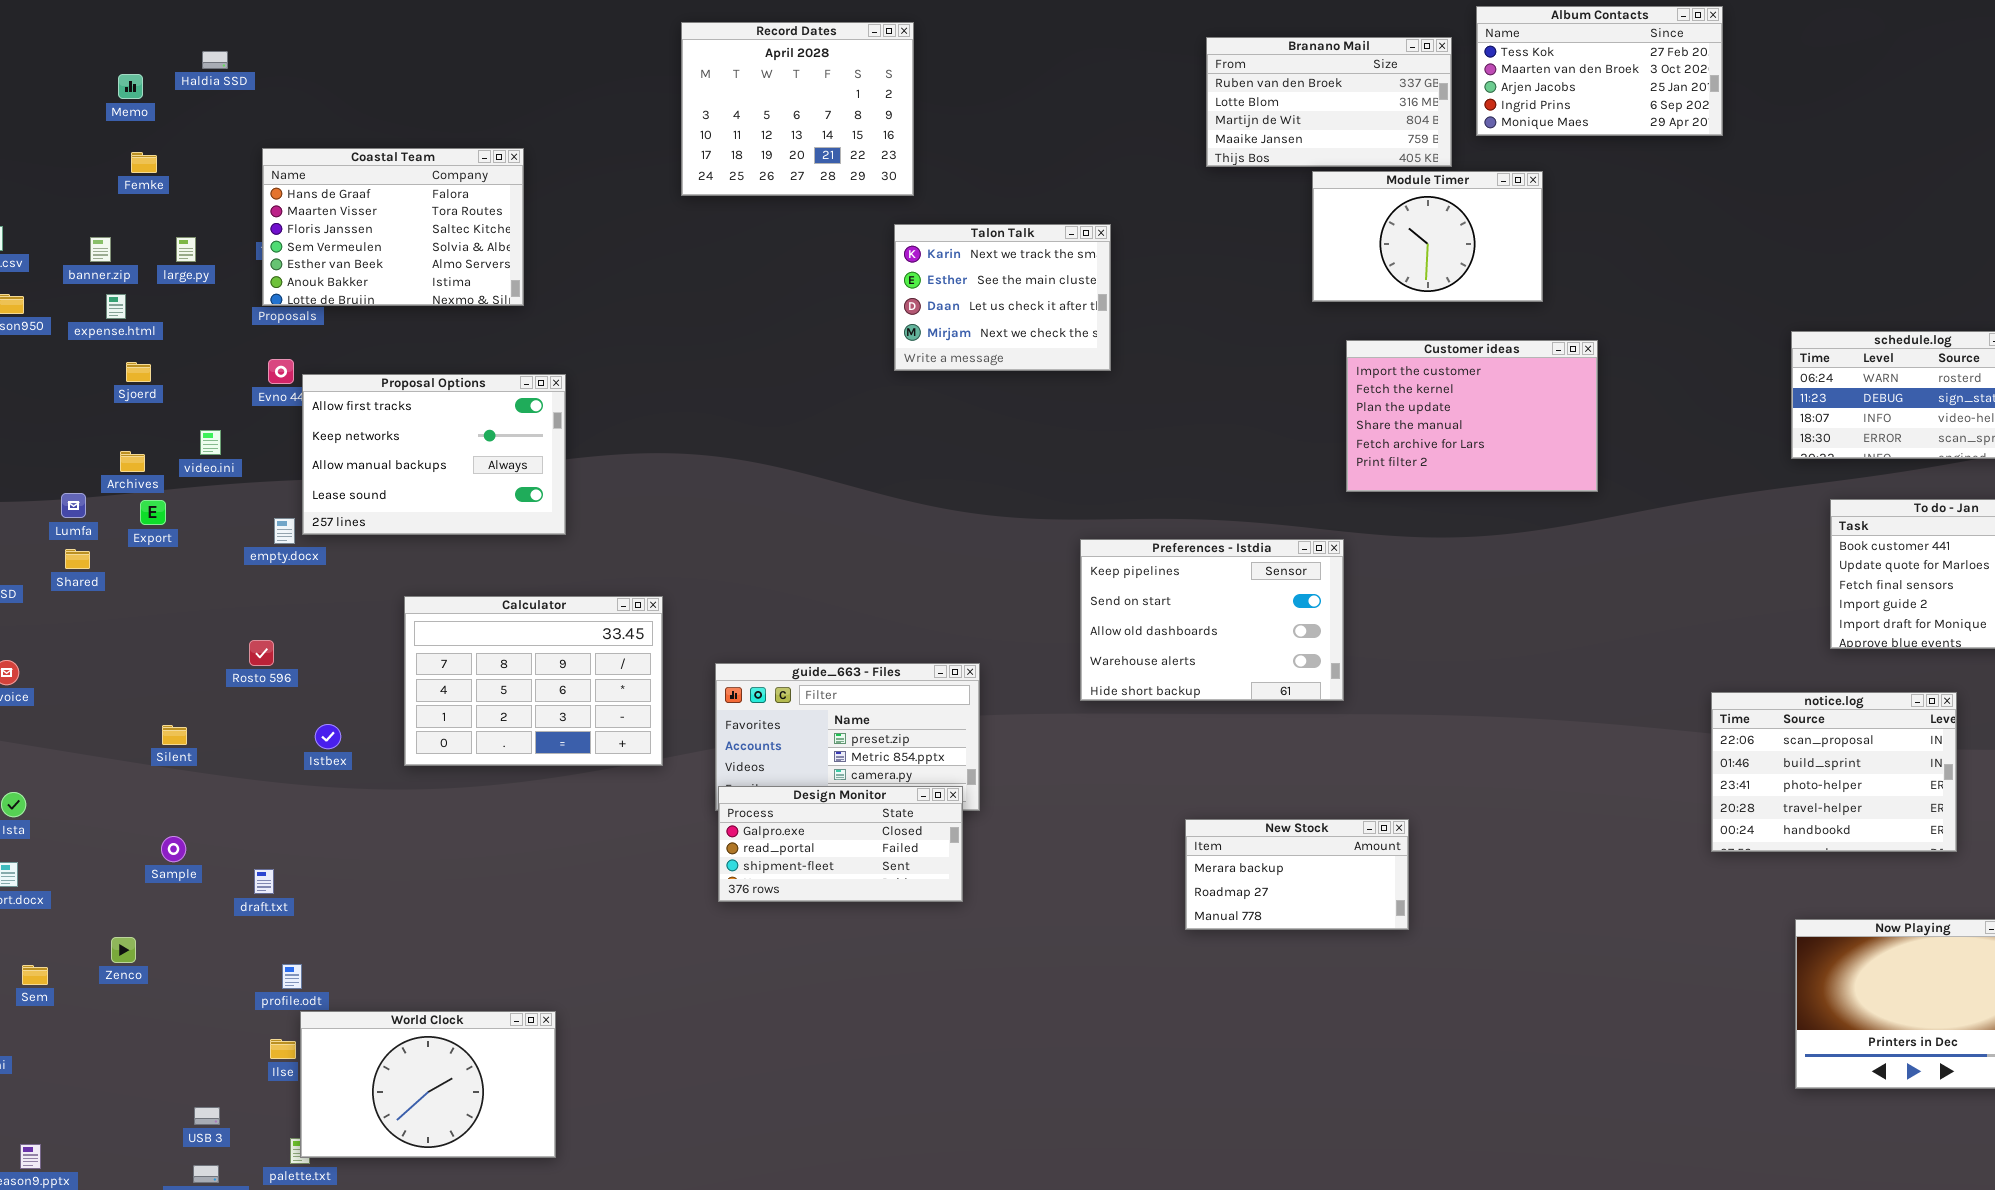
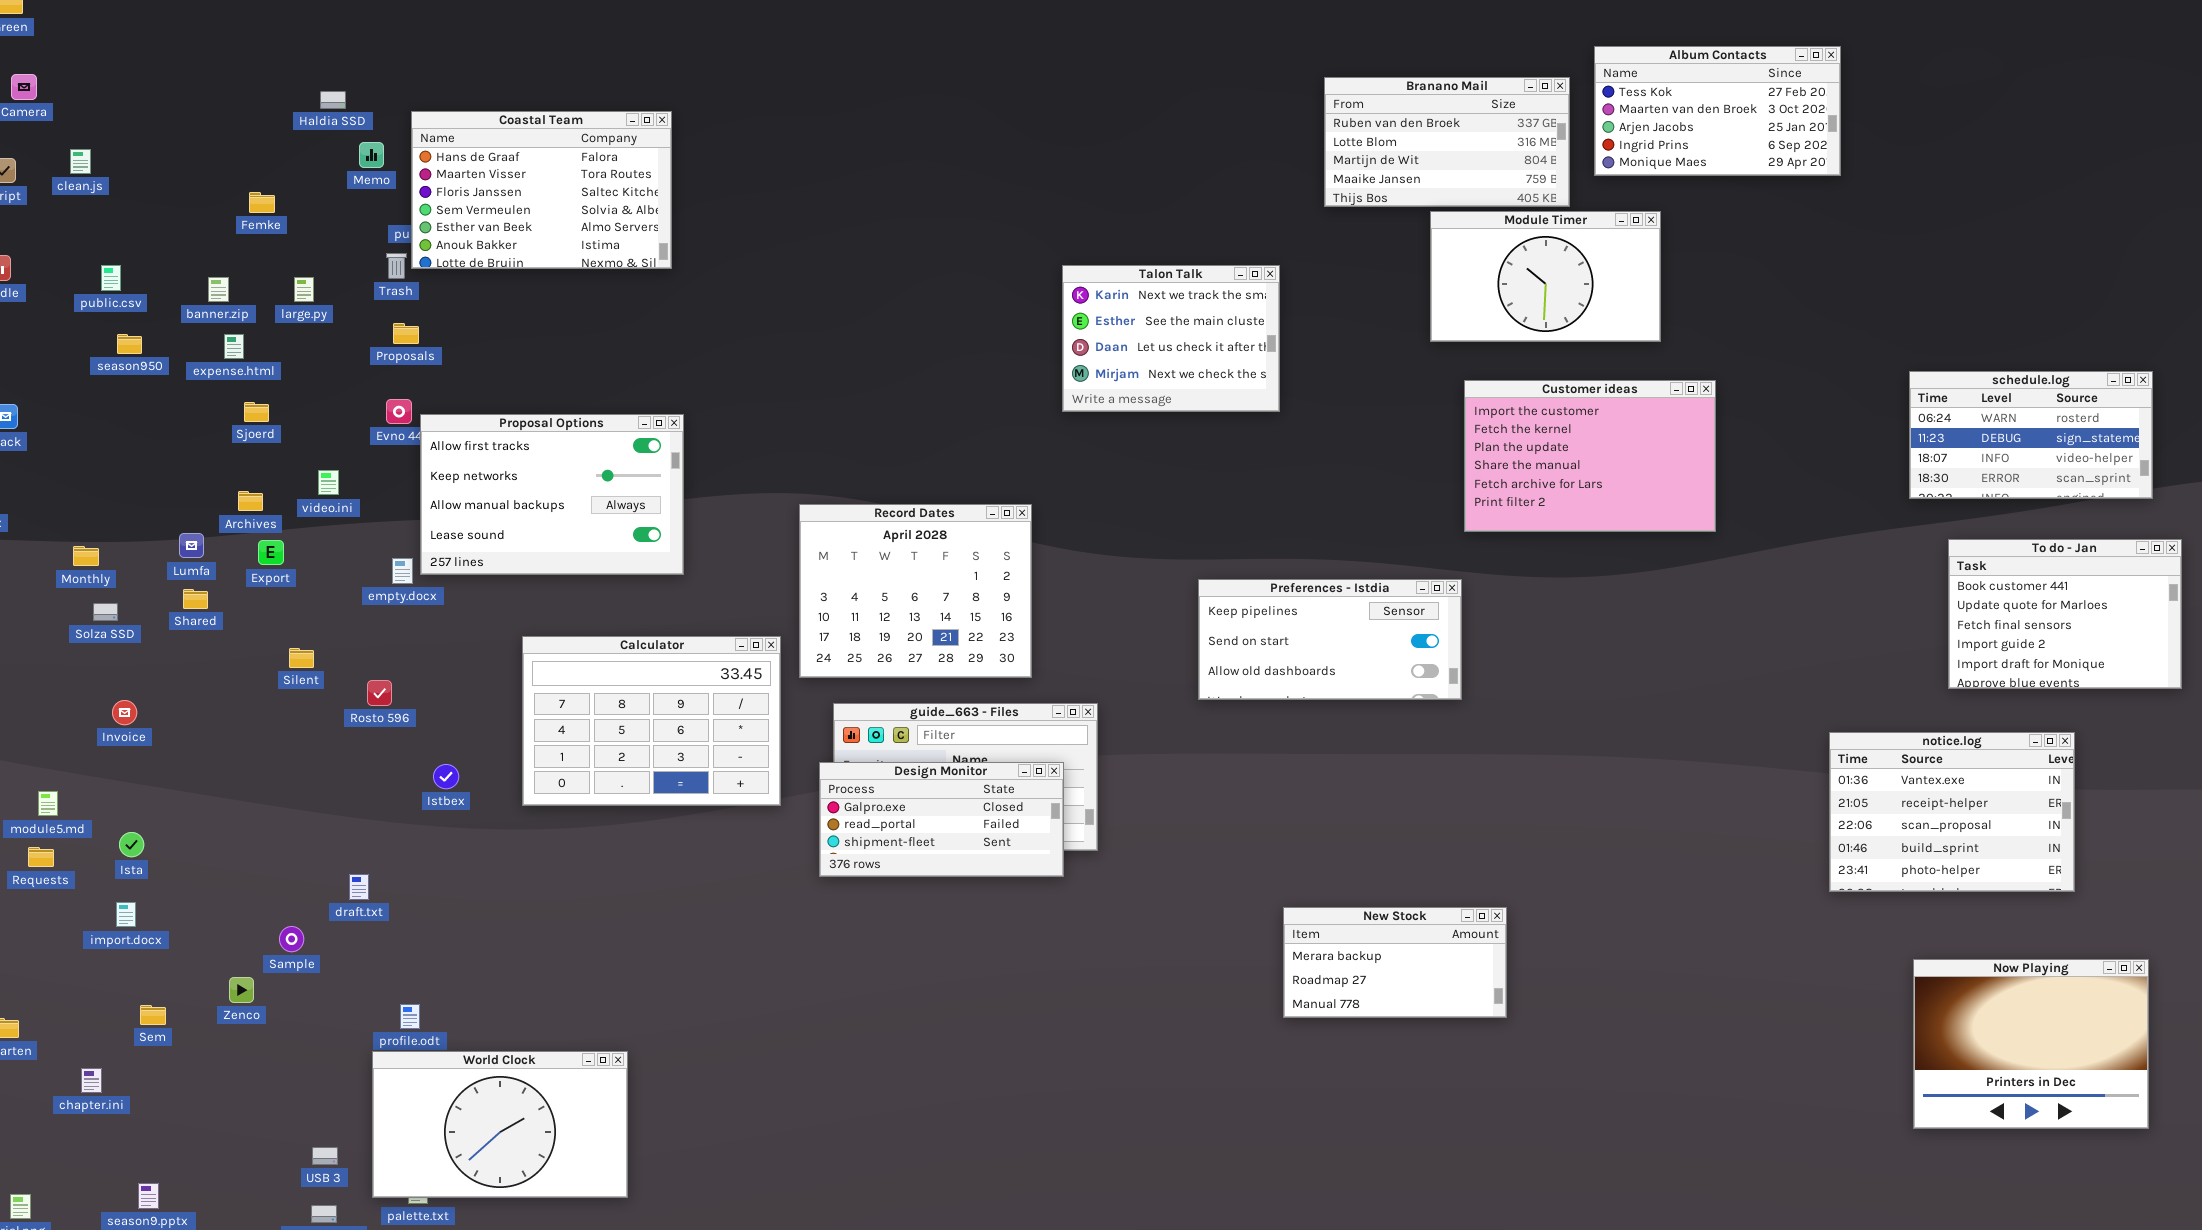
Record Dates: [681,22,914,196] -> [799,504,1032,678], moved
Memo: [118,74,143,99] -> [359,142,384,168], moved
Coastal Team: [262,148,524,306] -> [411,111,672,269], moved
Talon Talk: [894,224,1111,371] -> [1062,265,1280,412], moved
Preferences - Istdia: [1080,539,1344,701] -> [1198,579,1462,700], resized
notice.log: [1711,692,1957,852] -> [1829,732,2075,892], scrolled up 2 rows
Silent: [162,725,187,745] -> [289,648,314,668], moved
Design Monitor: [718,786,963,902] -> [819,762,1064,877], moved
New Stock: [1185,819,1409,930] -> [1283,907,1507,1018], moved
Sample: [161,836,186,862] -> [279,926,304,952], moved
draft.txt: [254,869,274,894] -> [349,874,369,900], moved
World Clock: [300,1011,556,1158] -> [372,1051,628,1198], moved

